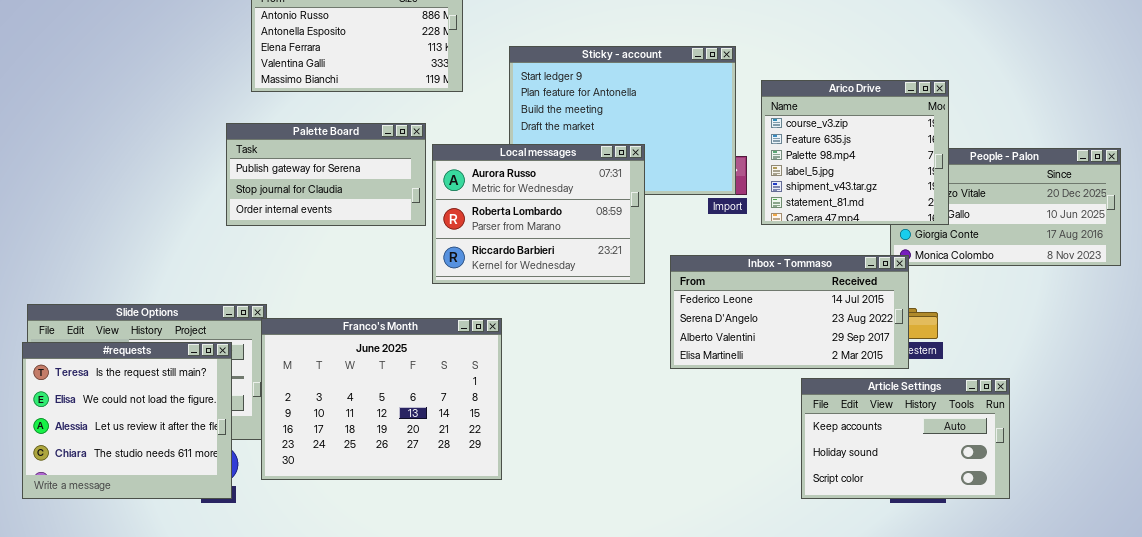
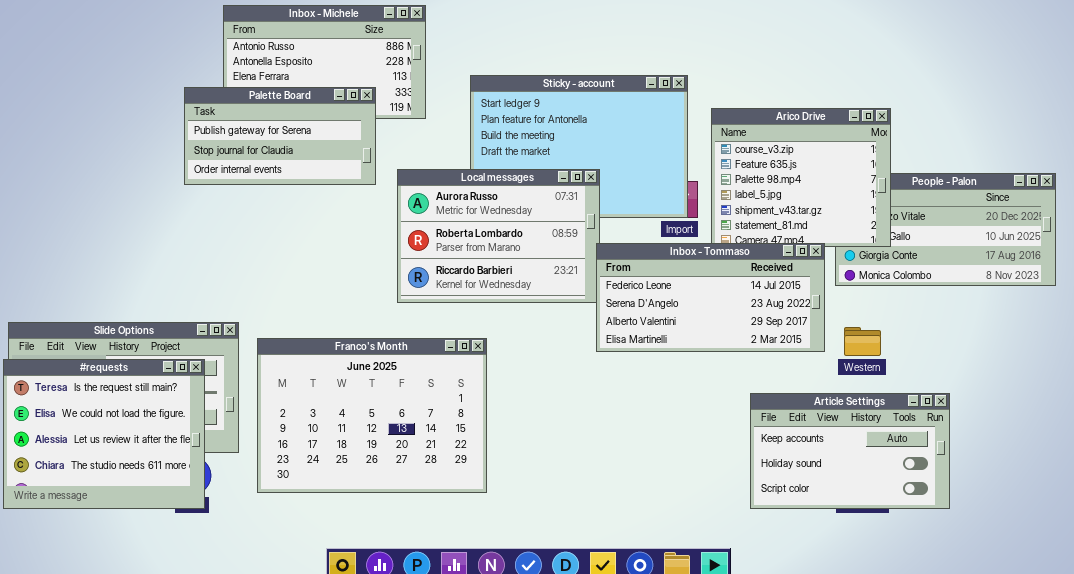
Palette Board: [226,123,426,226] -> [184,87,376,185], moved
Inbox - Tommaso: [670,255,909,369] -> [596,243,825,352], moved
Franco's Month: [261,318,502,480] -> [257,338,487,493], moved

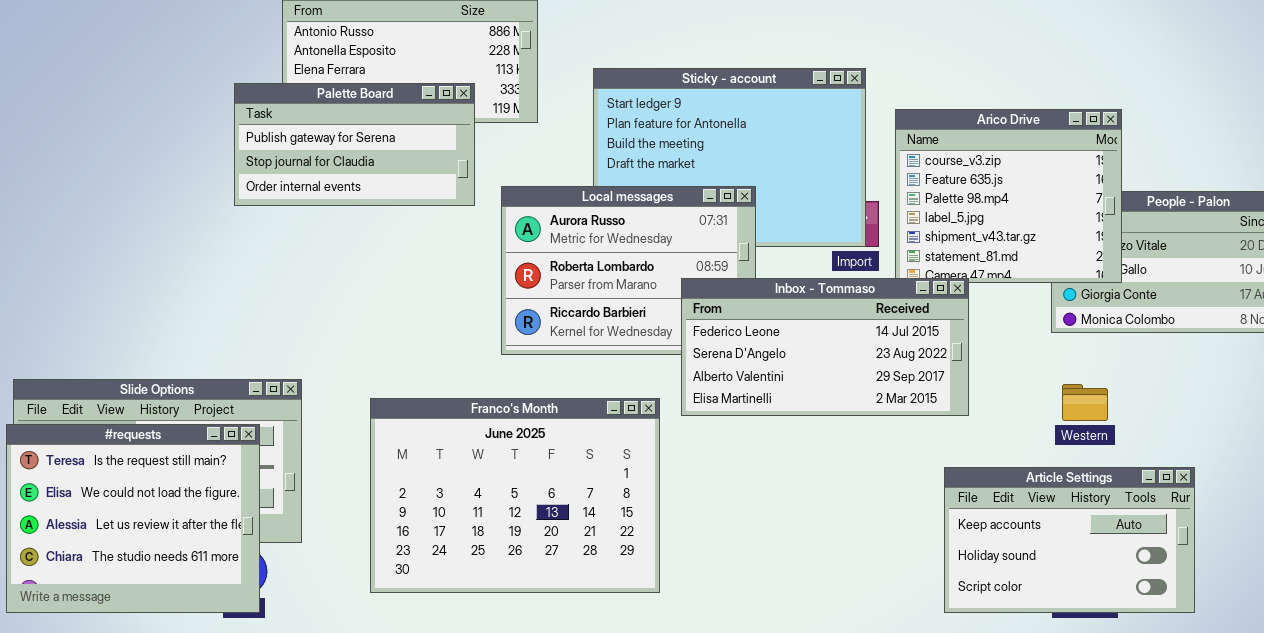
Inbox - Tommaso: [596,243,825,352] -> [681,278,969,416], moved
Franco's Month: [257,338,487,493] -> [370,398,660,593], moved

